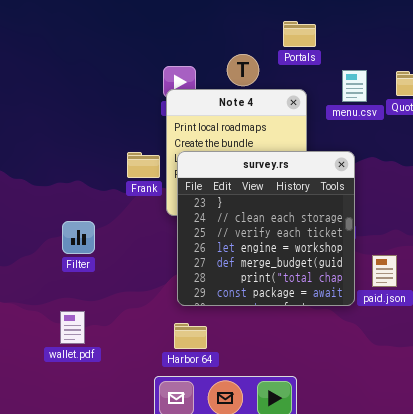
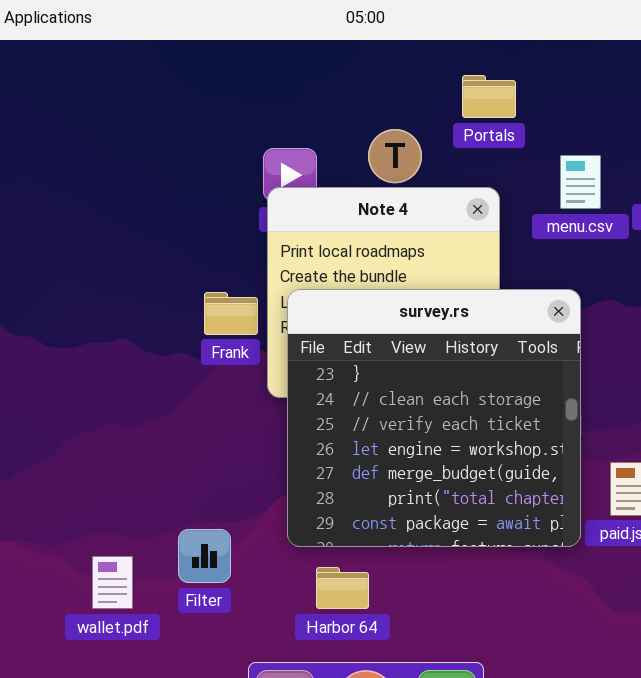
Filter: [62,221,95,254] -> [178,529,231,583], moved
Harbor 64: [174,323,207,349] -> [316,567,369,609], moved

